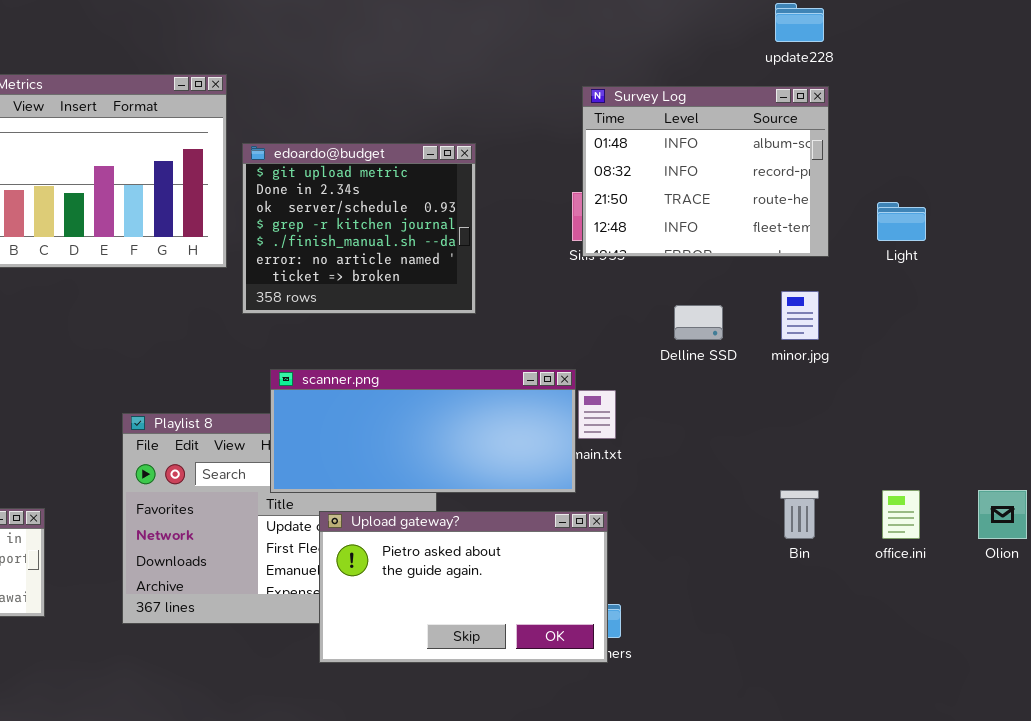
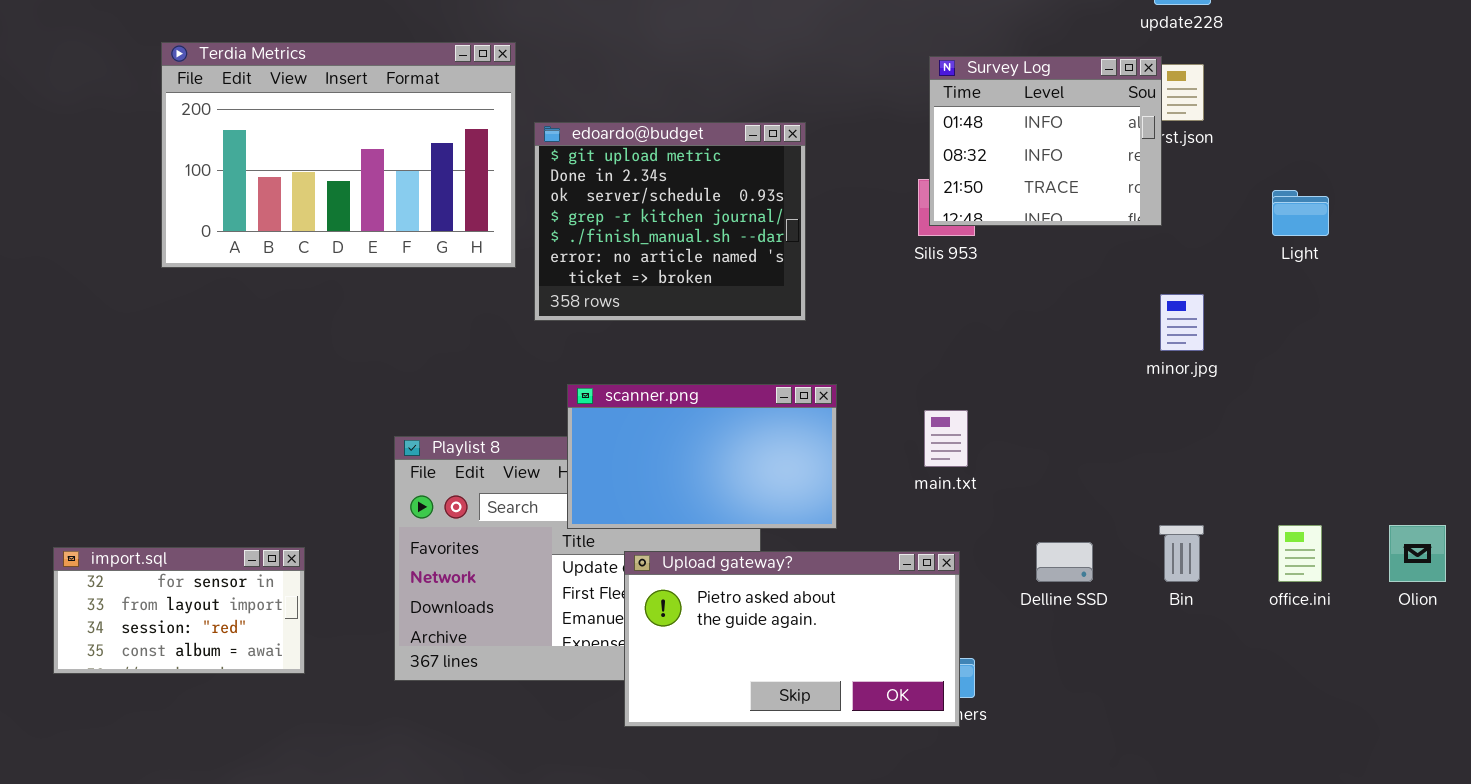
Survey Log: [582,86,829,257] -> [929,56,1162,226], resized
Delline SSD: [674,305,723,340] -> [1036,542,1093,582], moved
scanner.png: [270,369,576,493] -> [567,384,837,529], resized

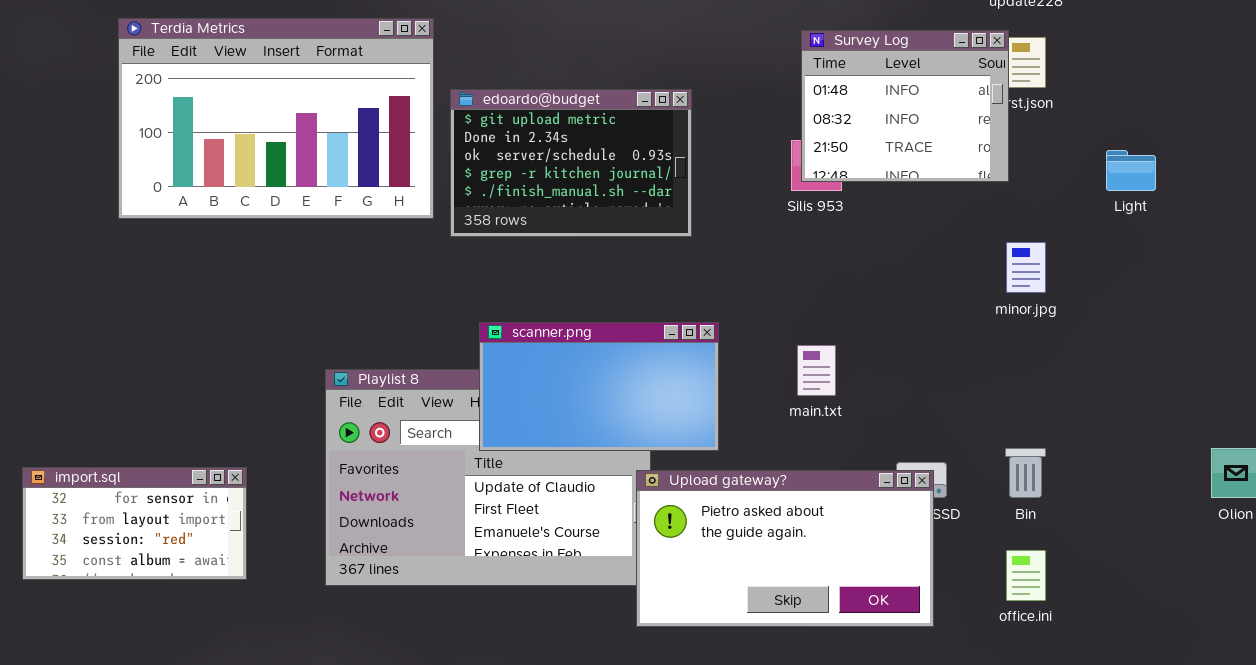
edoardo@budget: [534,122,806,321] -> [450,89,692,237], resized
office.ini: [1278,525,1322,582] -> [1006,550,1046,601], moved
Upload gateway?: [624,551,960,727] -> [636,470,934,627], moved

